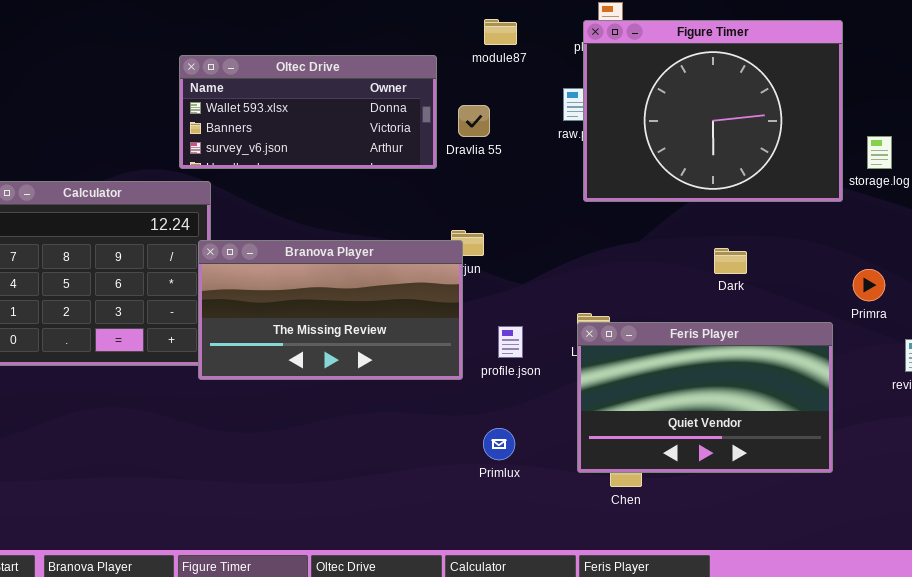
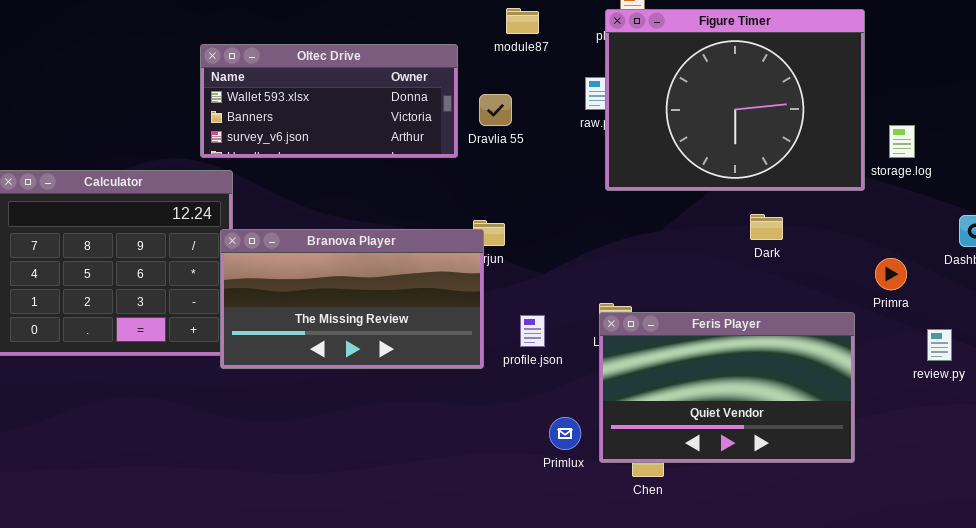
Dark: [714,248,747,274] -> [750,214,783,240], moved
Primlux: [483,428,515,460] -> [549,417,581,450], moved

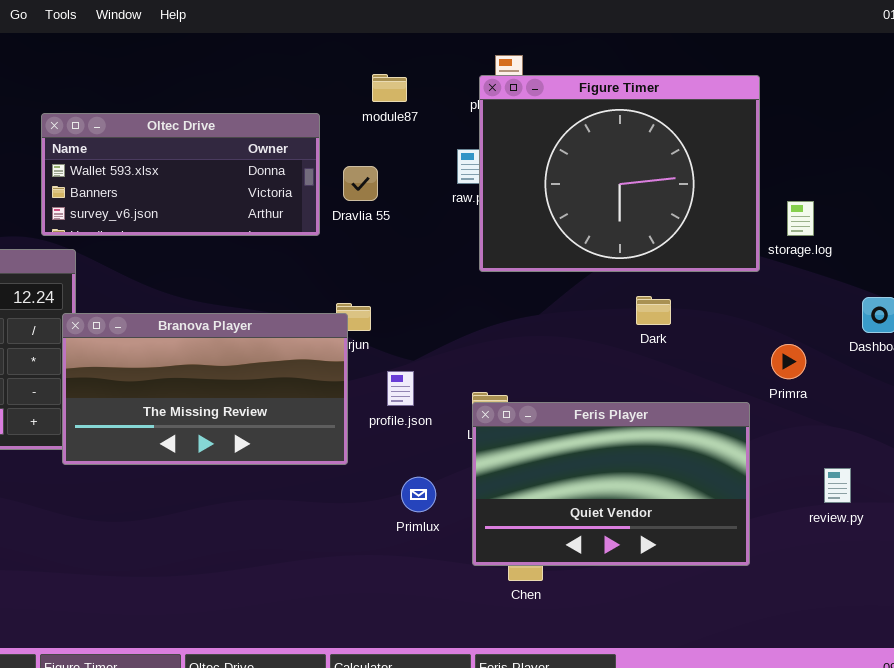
profile.json: [520,315,545,347] -> [387,371,414,406], moved
review.py: [927,329,952,361] -> [824,468,851,503], moved
Primlux: [549,417,581,450] -> [401,477,436,512], moved

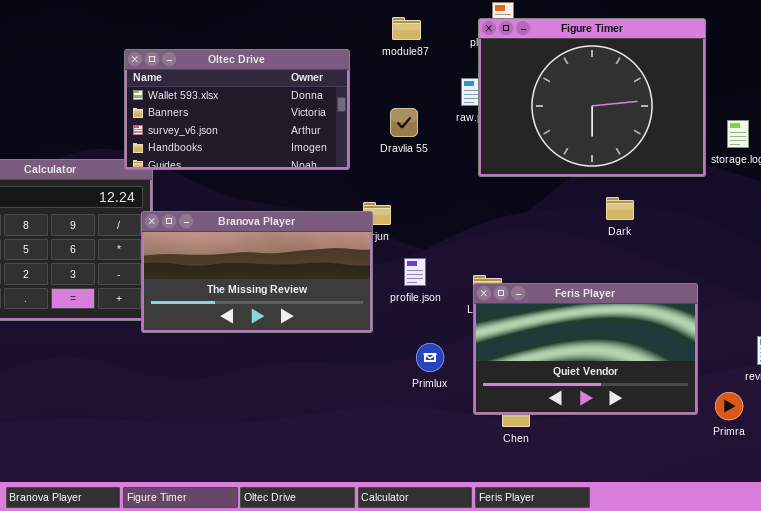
Oltec Drive: [41,113,320,236] -> [124,49,350,170], resized
Dravlia 55: [343,166,378,201] -> [390,108,418,137], moved
Primra: [771,344,806,379] -> [715,392,743,420], moved

